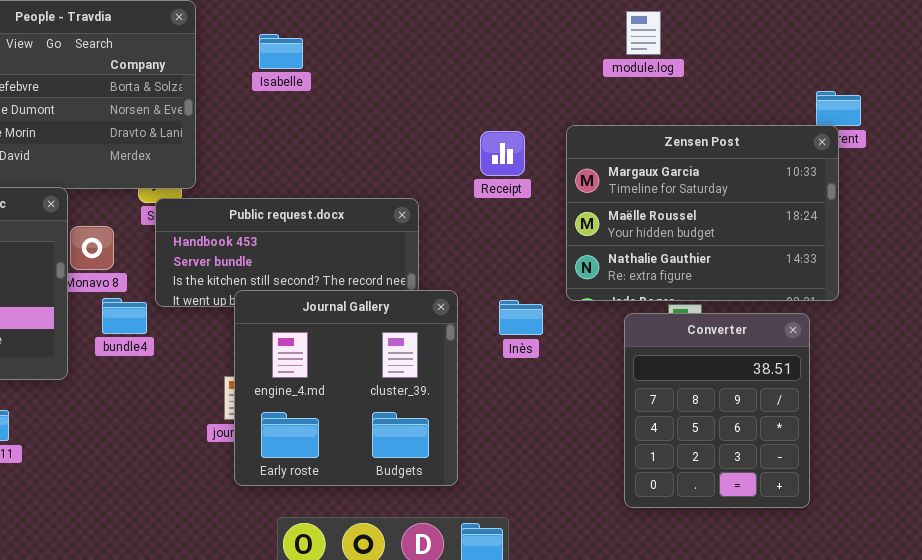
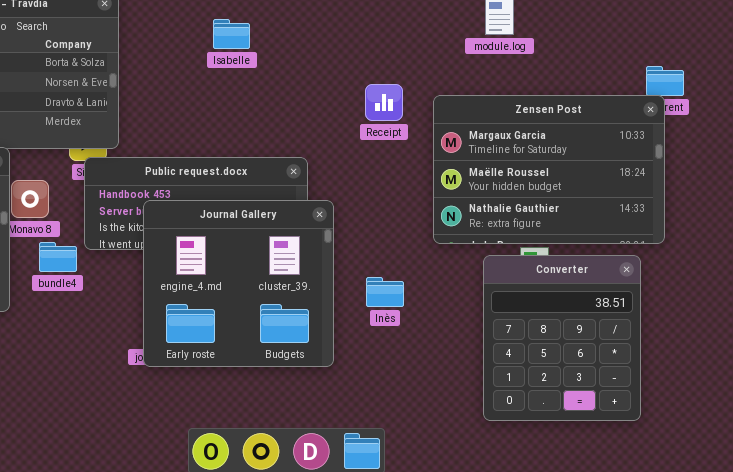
Isabelle: [259,34,303,69] -> [213,19,250,49], moved
Receipt: [480,131,525,176] -> [365,84,403,121], moved
Journal Gallery: [234,290,458,486] -> [143,200,334,367], moved
Inès: [499,300,543,335] -> [366,277,404,307], moved

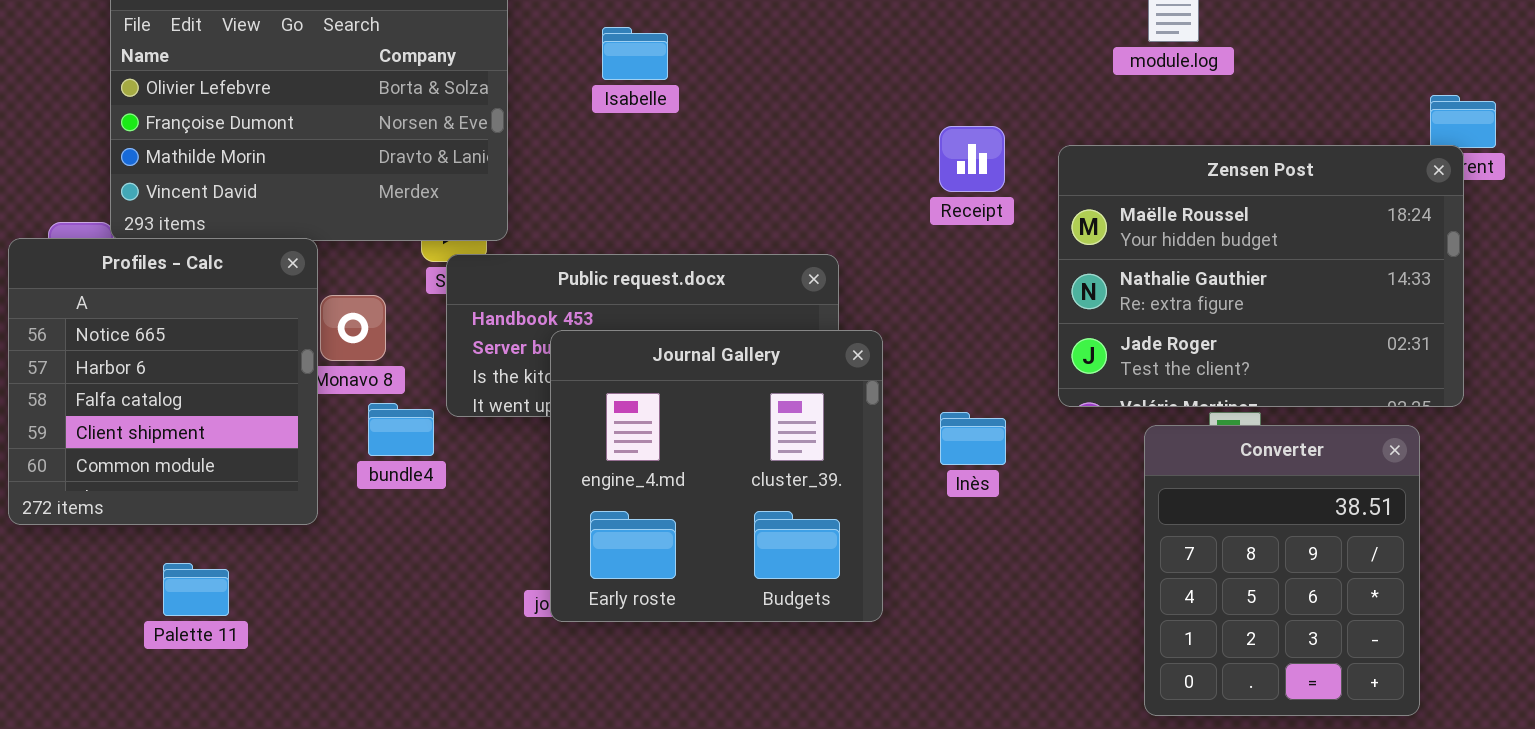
Isabelle: [213,19,250,49] -> [602,27,668,80], moved
Zensen Post: [433,95,665,244] -> [1058,145,1464,407], scrolled down 1 row
Inès: [366,277,404,307] -> [940,412,1006,465], moved

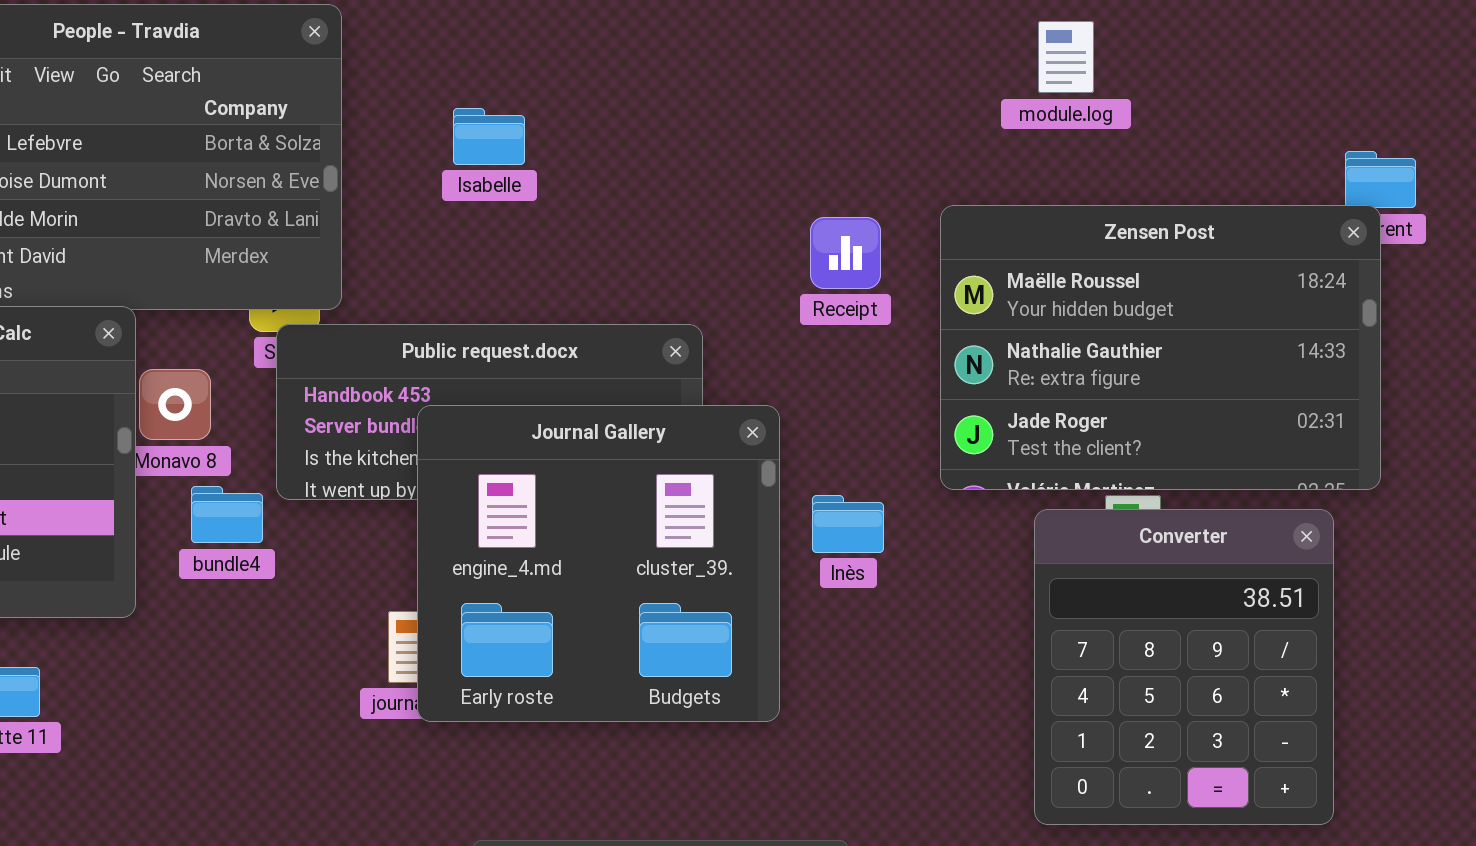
Isabelle: [602,27,668,80] -> [453,108,525,165], moved
Receipt: [939,126,1005,192] -> [810,217,881,289], moved
Journal Gallery: [550,330,883,622] -> [417,405,780,722], moved

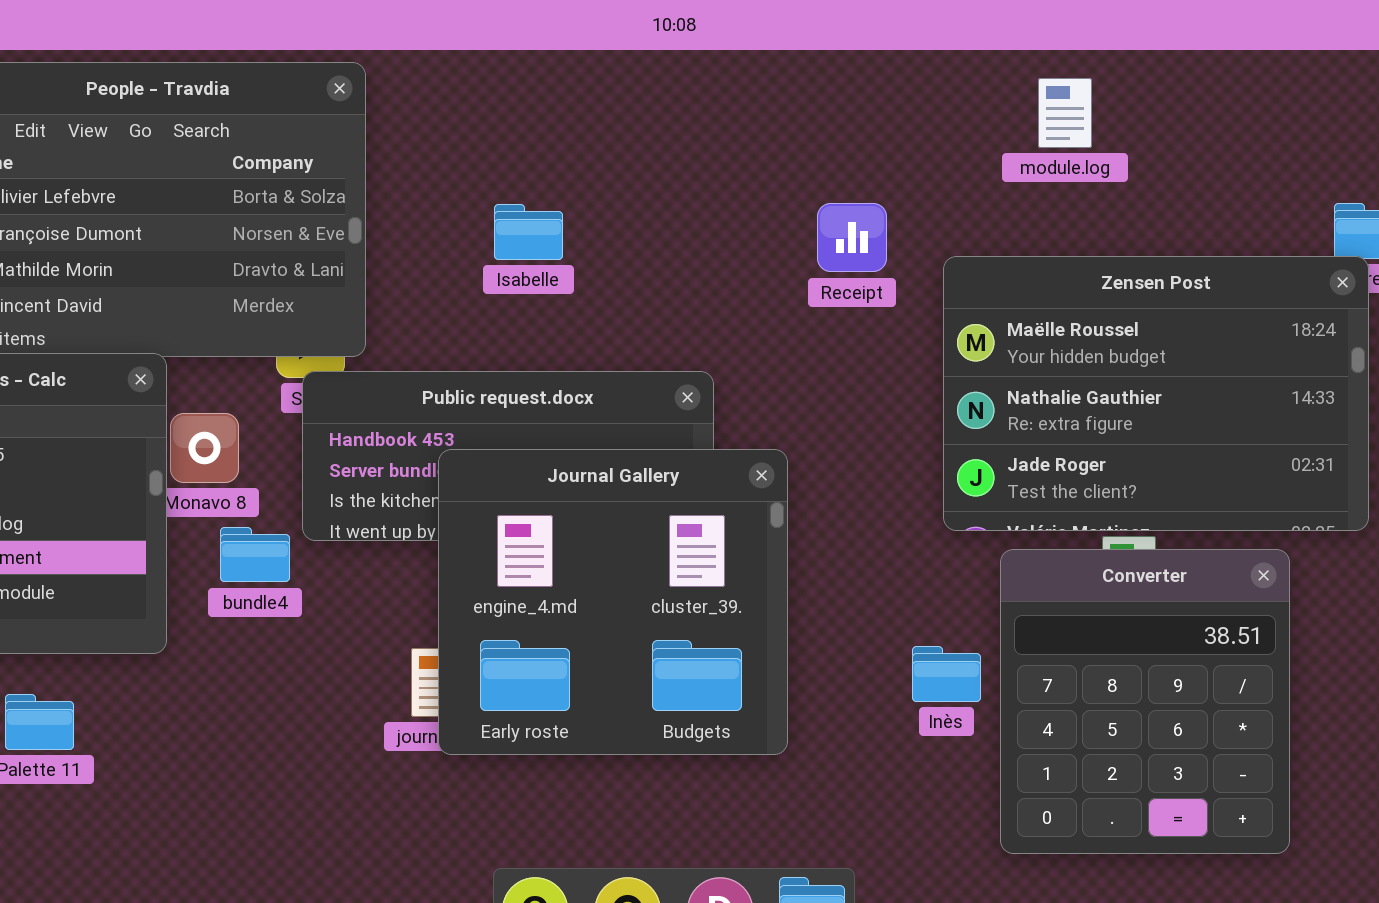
Isabelle: [453,108,525,165] -> [494,204,563,260], moved
Receipt: [810,217,881,289] -> [817,203,887,272], moved
Inès: [812,495,884,553] -> [912,646,981,702], moved
Converter: [1034,509,1334,825] -> [1000,549,1290,854], moved

